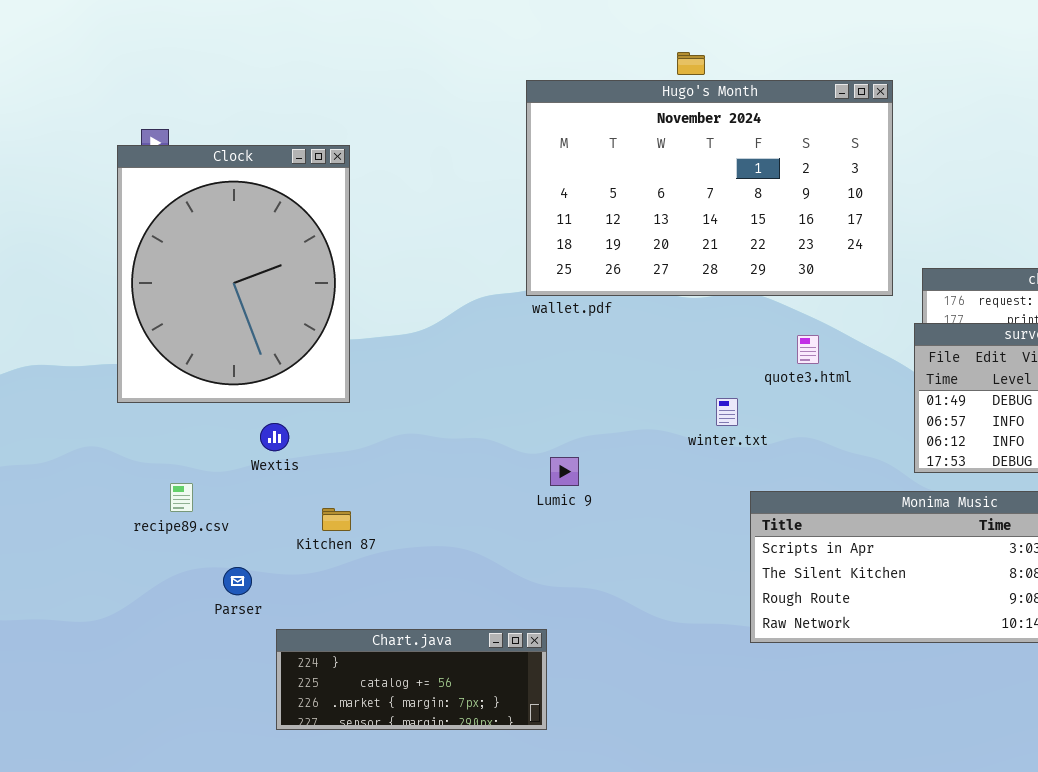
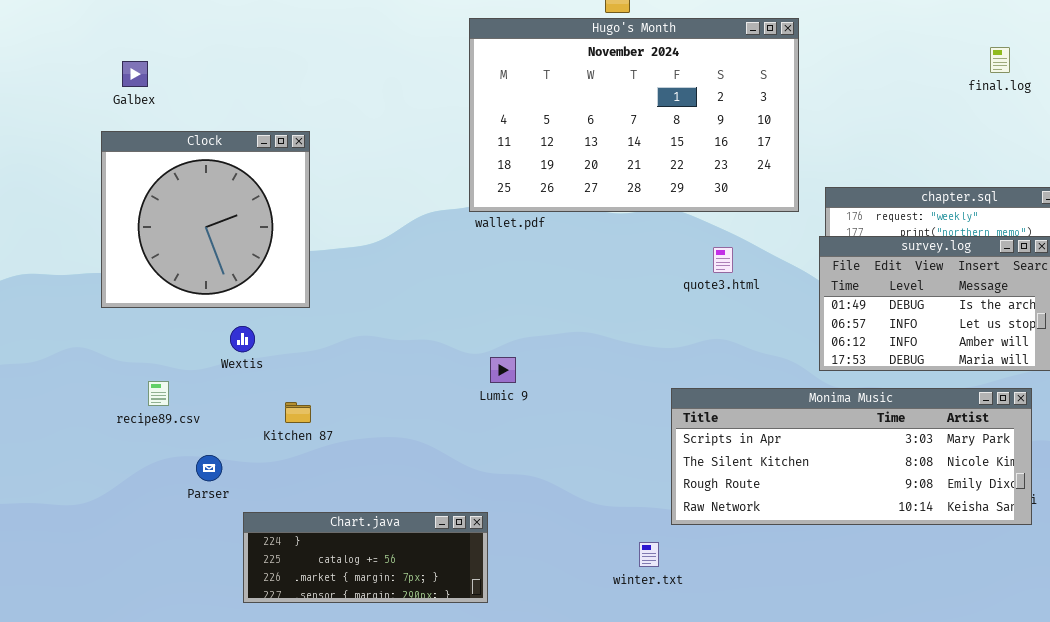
Clock: [117,145,350,403] -> [101,131,310,308], resized
winter.txt: [716,398,738,426] -> [639,542,659,567], moved

